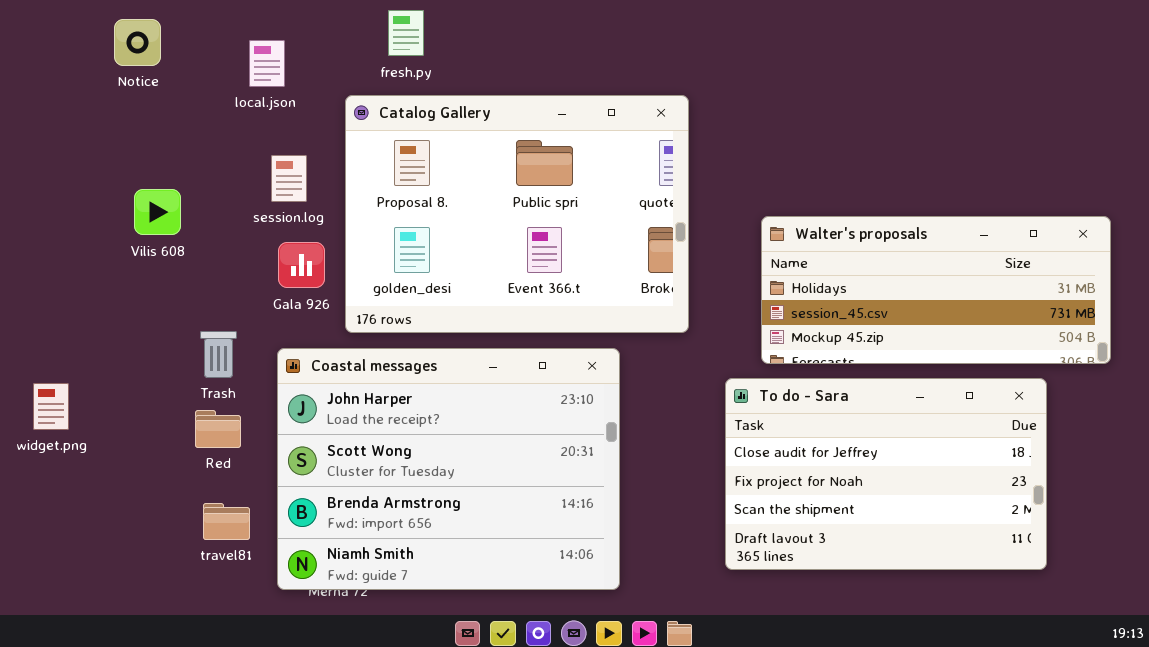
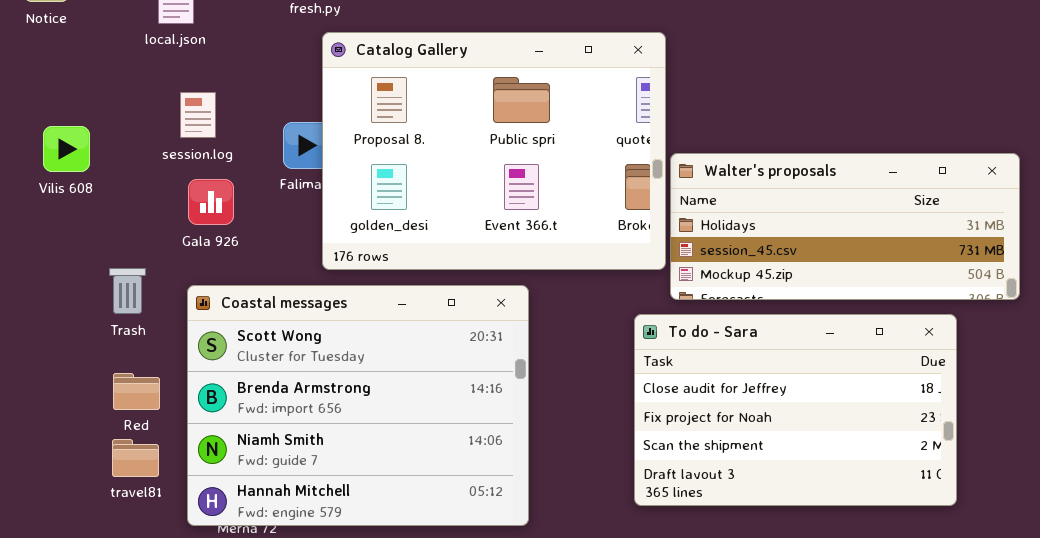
Catalog Gallery: [345,95,689,333] -> [322,32,666,270], moved
Coastal messages: [277,348,620,590] -> [187,285,529,526], scrolled down 1 row
Red: [195,410,241,448] -> [113,373,160,410], moved

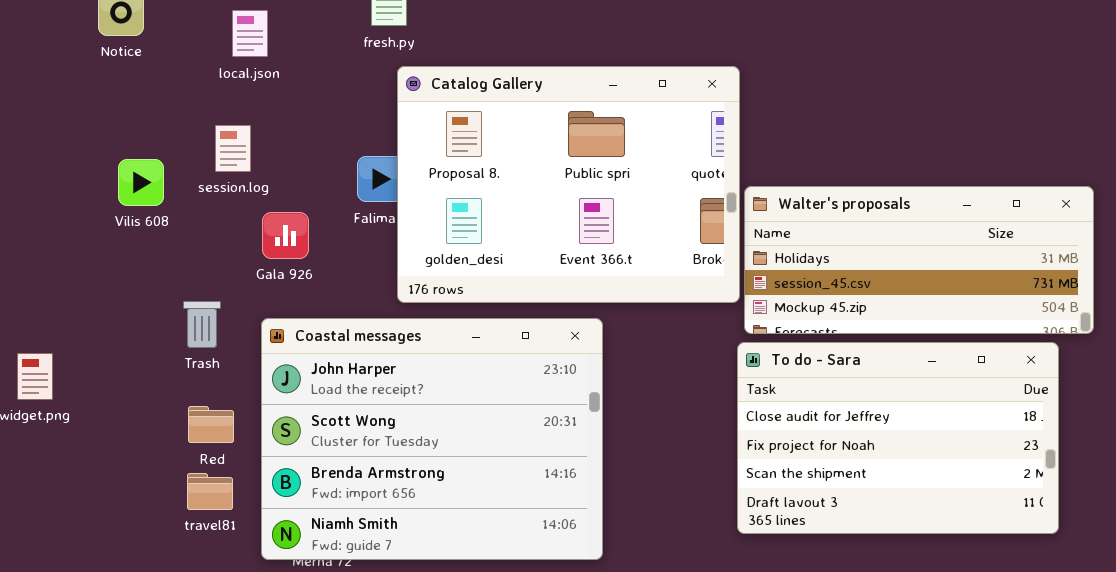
session.log: [180,92,216,138] -> [215,125,251,172], moved
Coastal messages: [187,285,529,526] -> [261,318,603,560], scrolled up 1 row
To do - Sara: [634,314,957,506] -> [737,342,1059,534], moved

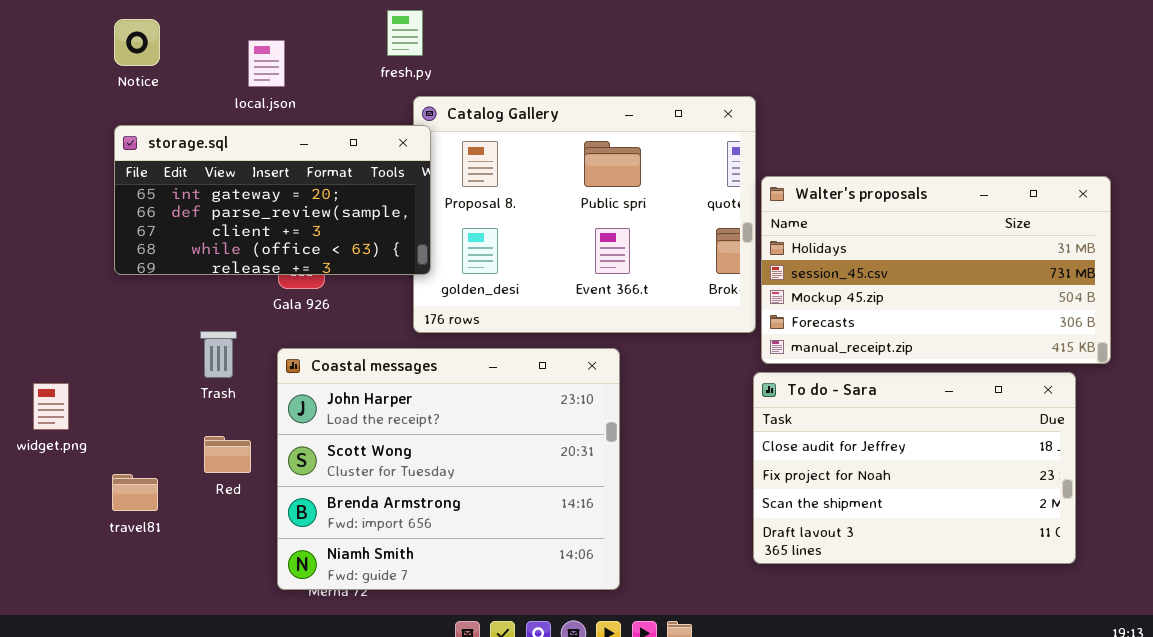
storage.sql: none -> [114,125,431,275], opened
Walter's proposals: [744,186,1094,334] -> [761,176,1111,364], resized
travel81: [187,473,233,510] -> [112,474,158,511], moved

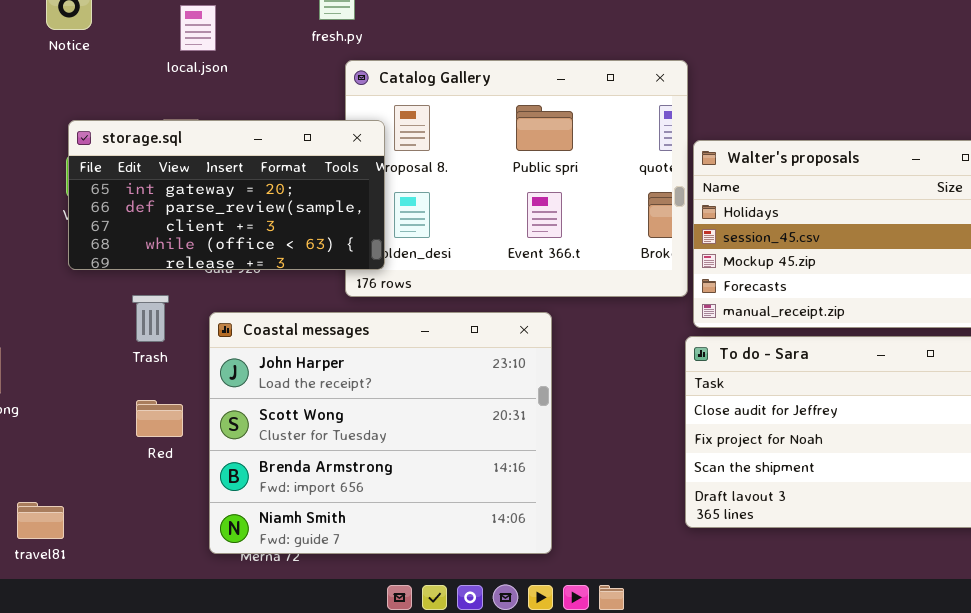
storage.sql: [114,125,431,275] -> [68,120,385,270], moved
travel81: [112,474,158,511] -> [17,502,64,539], moved

